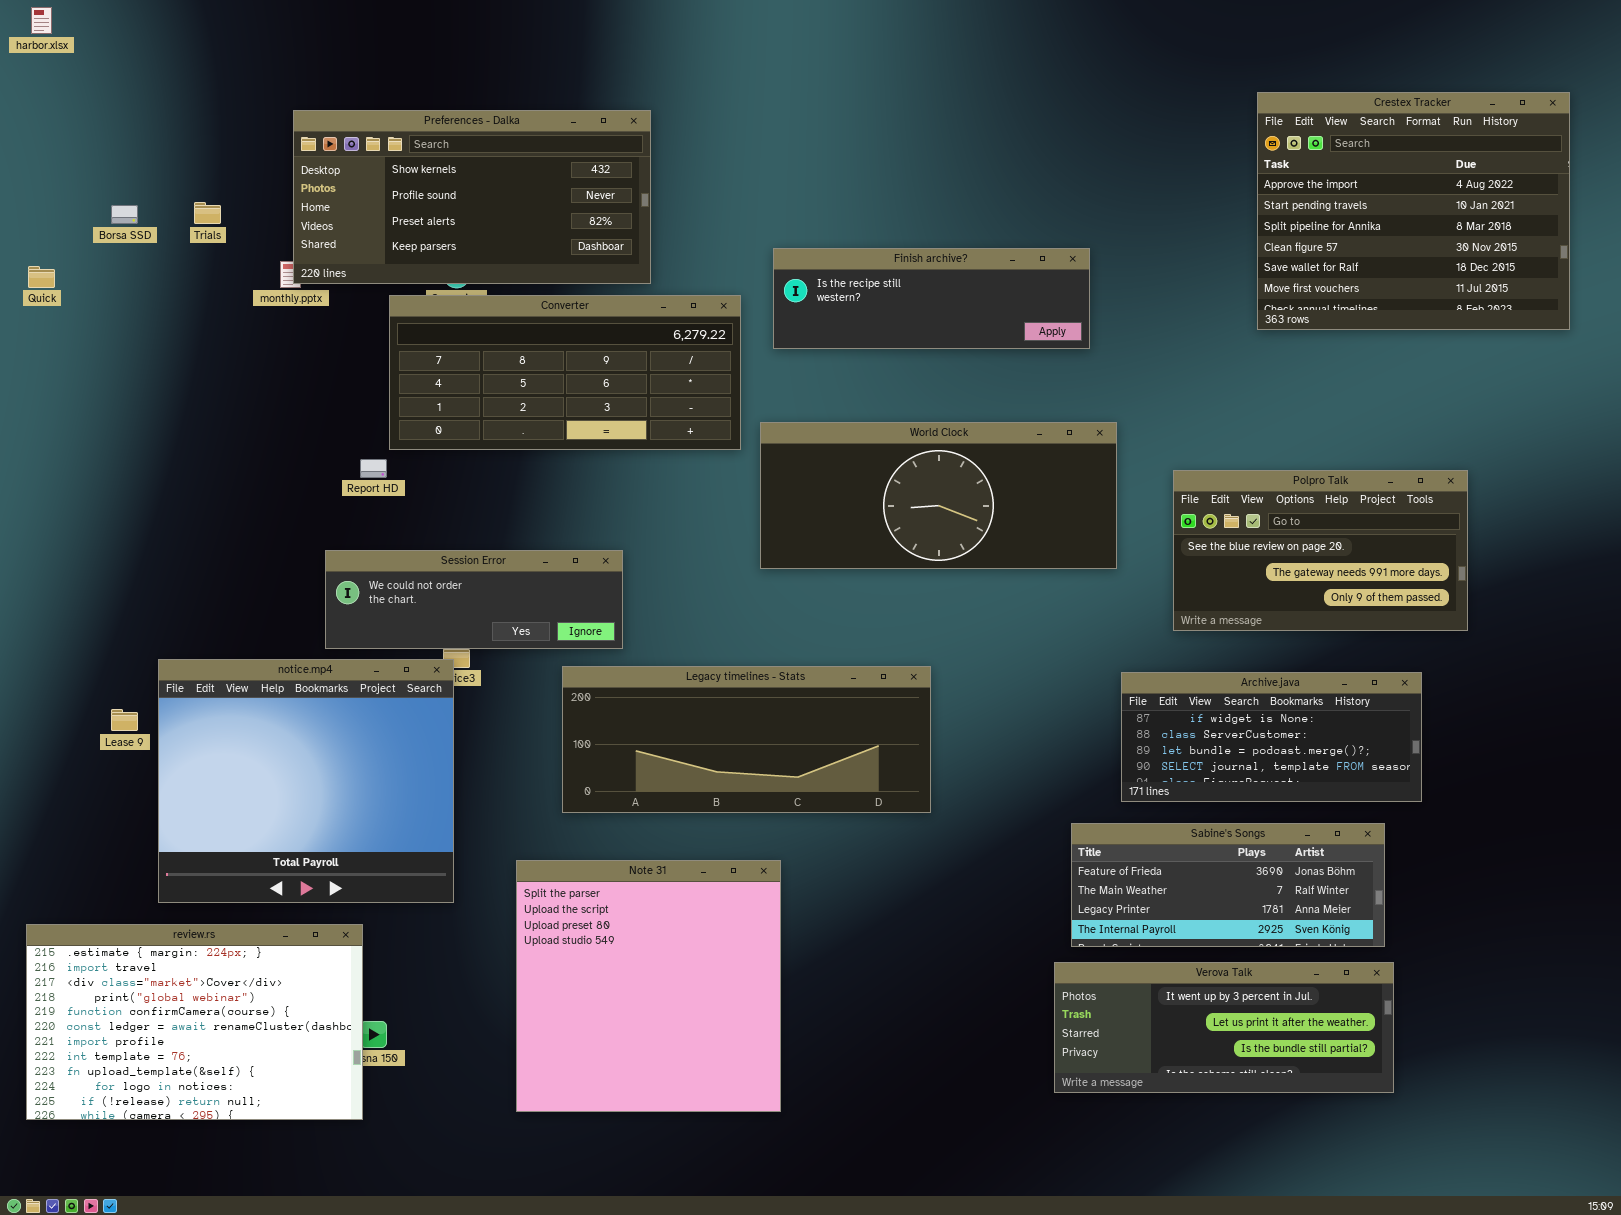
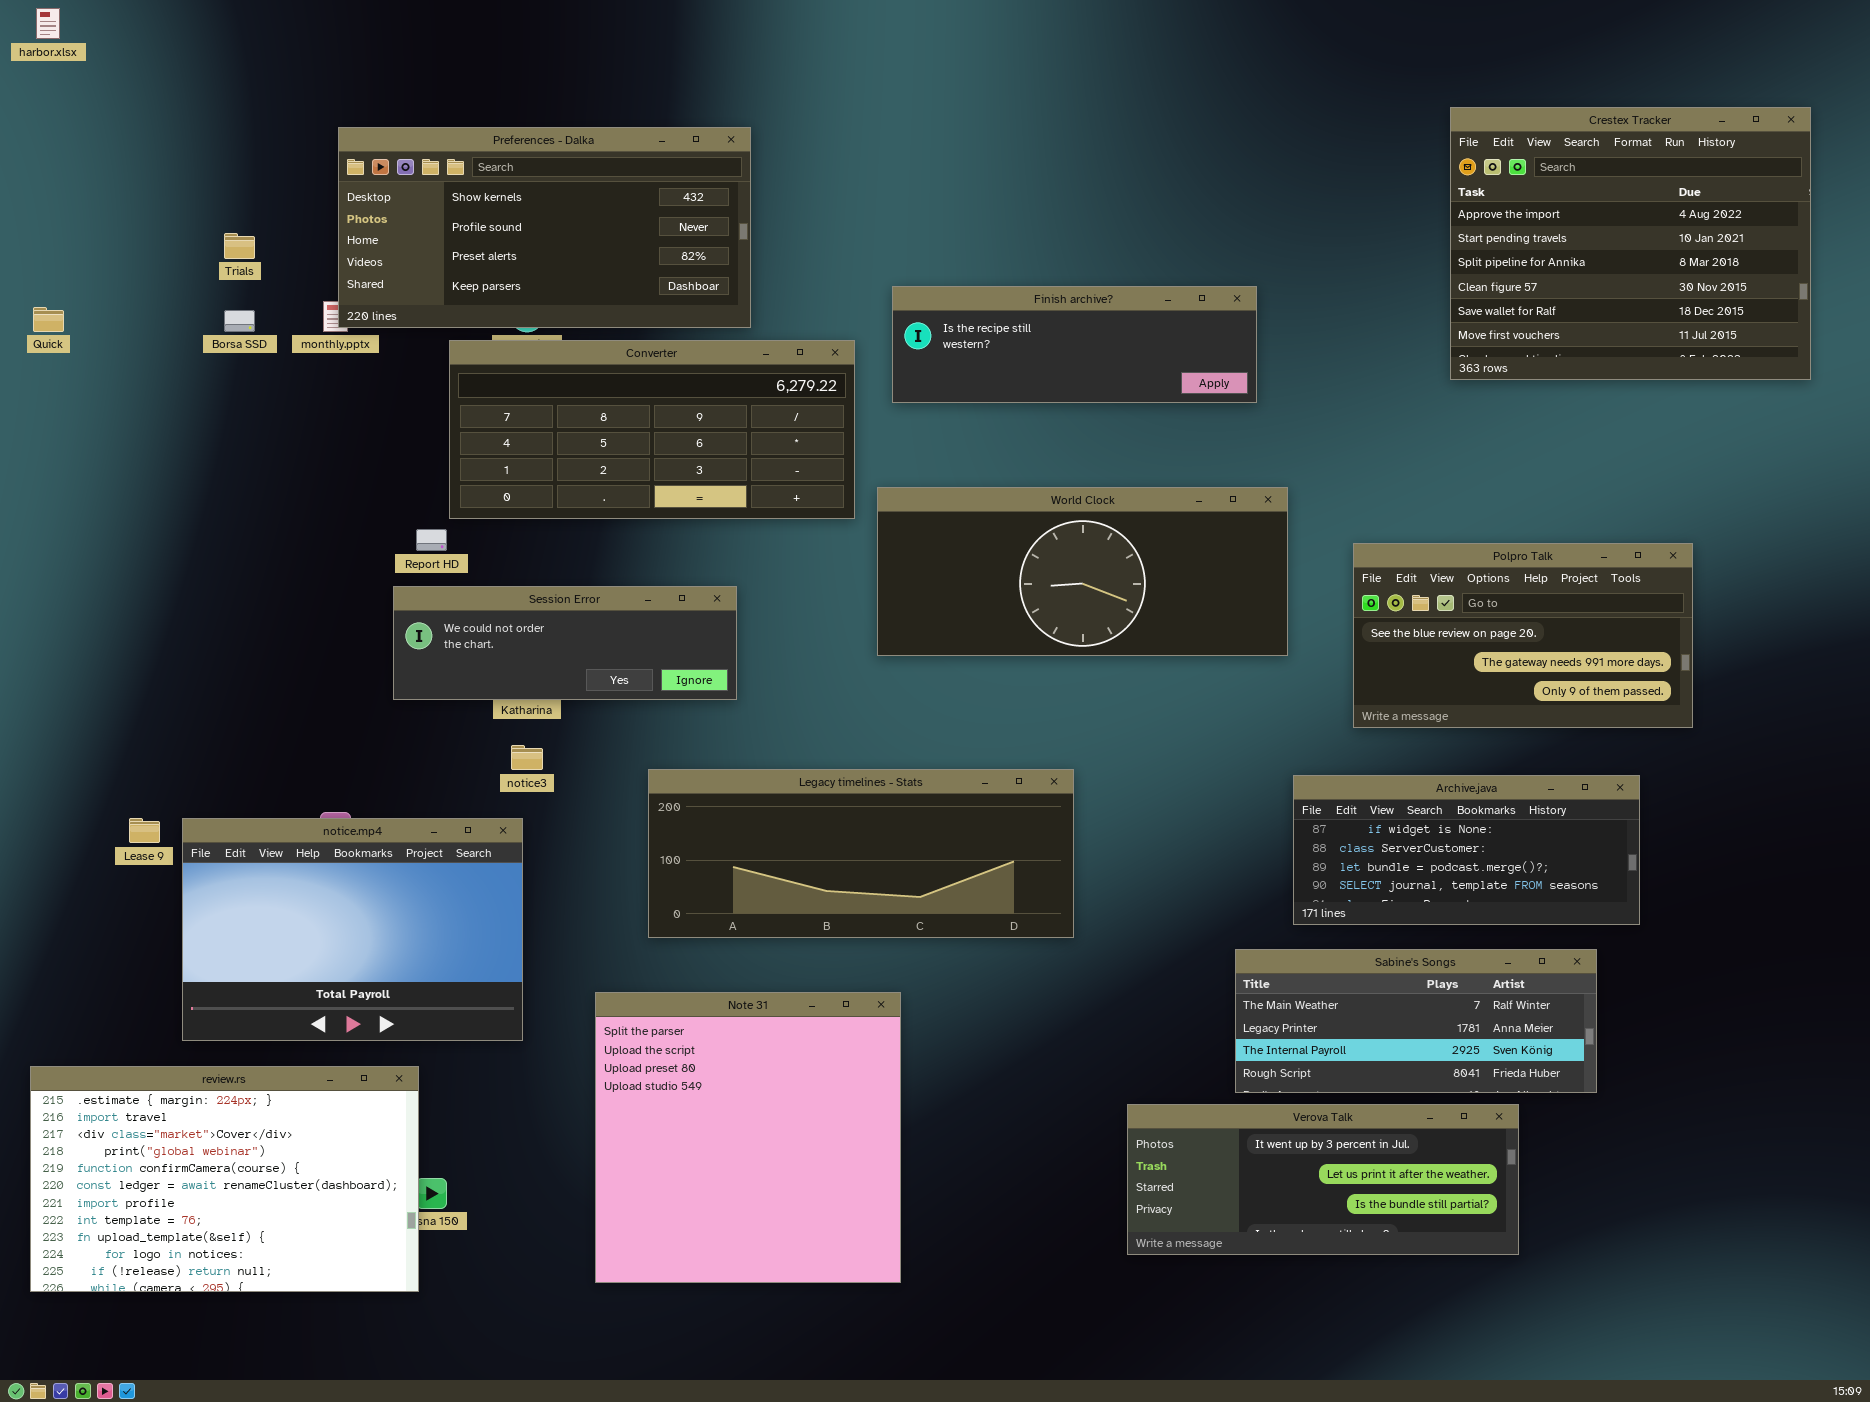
Borsa SSD: [111,205,138,224] -> [224,310,255,332], moved
Session Error: [325,550,623,649] -> [393,586,737,700], moved
notice.mp4: [158,659,454,903] -> [182,818,523,1041], resized
Sabine's Songs: [1071,823,1385,947] -> [1235,949,1597,1093], scrolled down 1 row
Verova Talk: [1054,962,1394,1093] -> [1127,1104,1519,1255], moved

